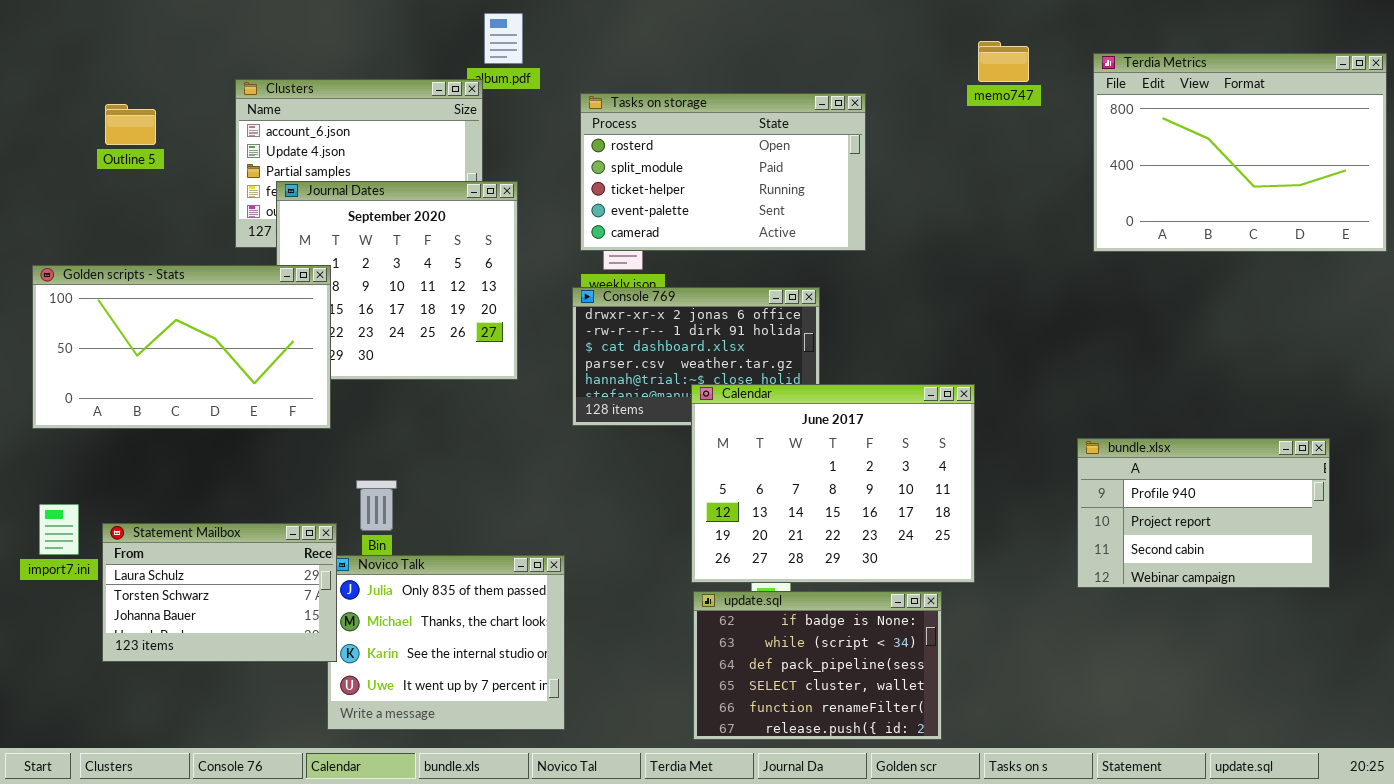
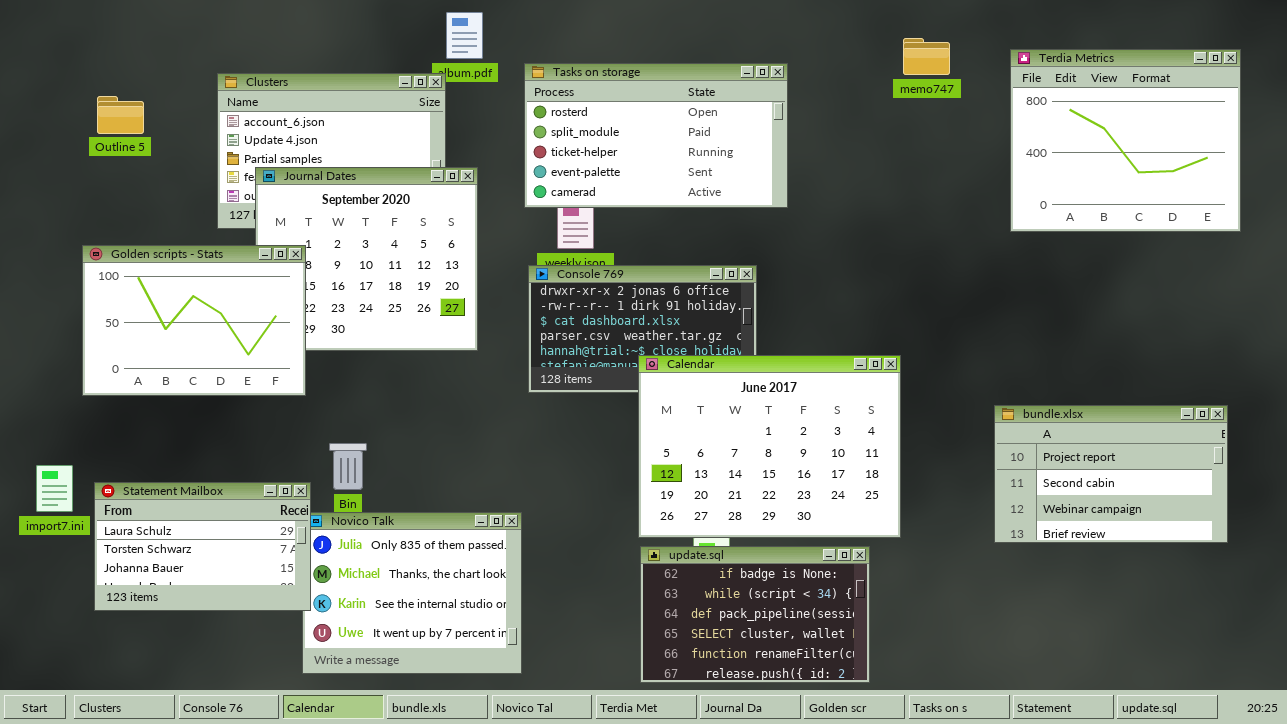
Terdia Metrics: [1093,53,1387,252] -> [1010,49,1241,232], resized
Tasks on storage: [580,93,866,251] -> [524,63,788,208], moved
Golden scripts - Stats: [32,265,331,429] -> [82,245,306,396], resized
bundle.xlsx: [1077,438,1330,588] -> [994,405,1228,543], scrolled down 1 row

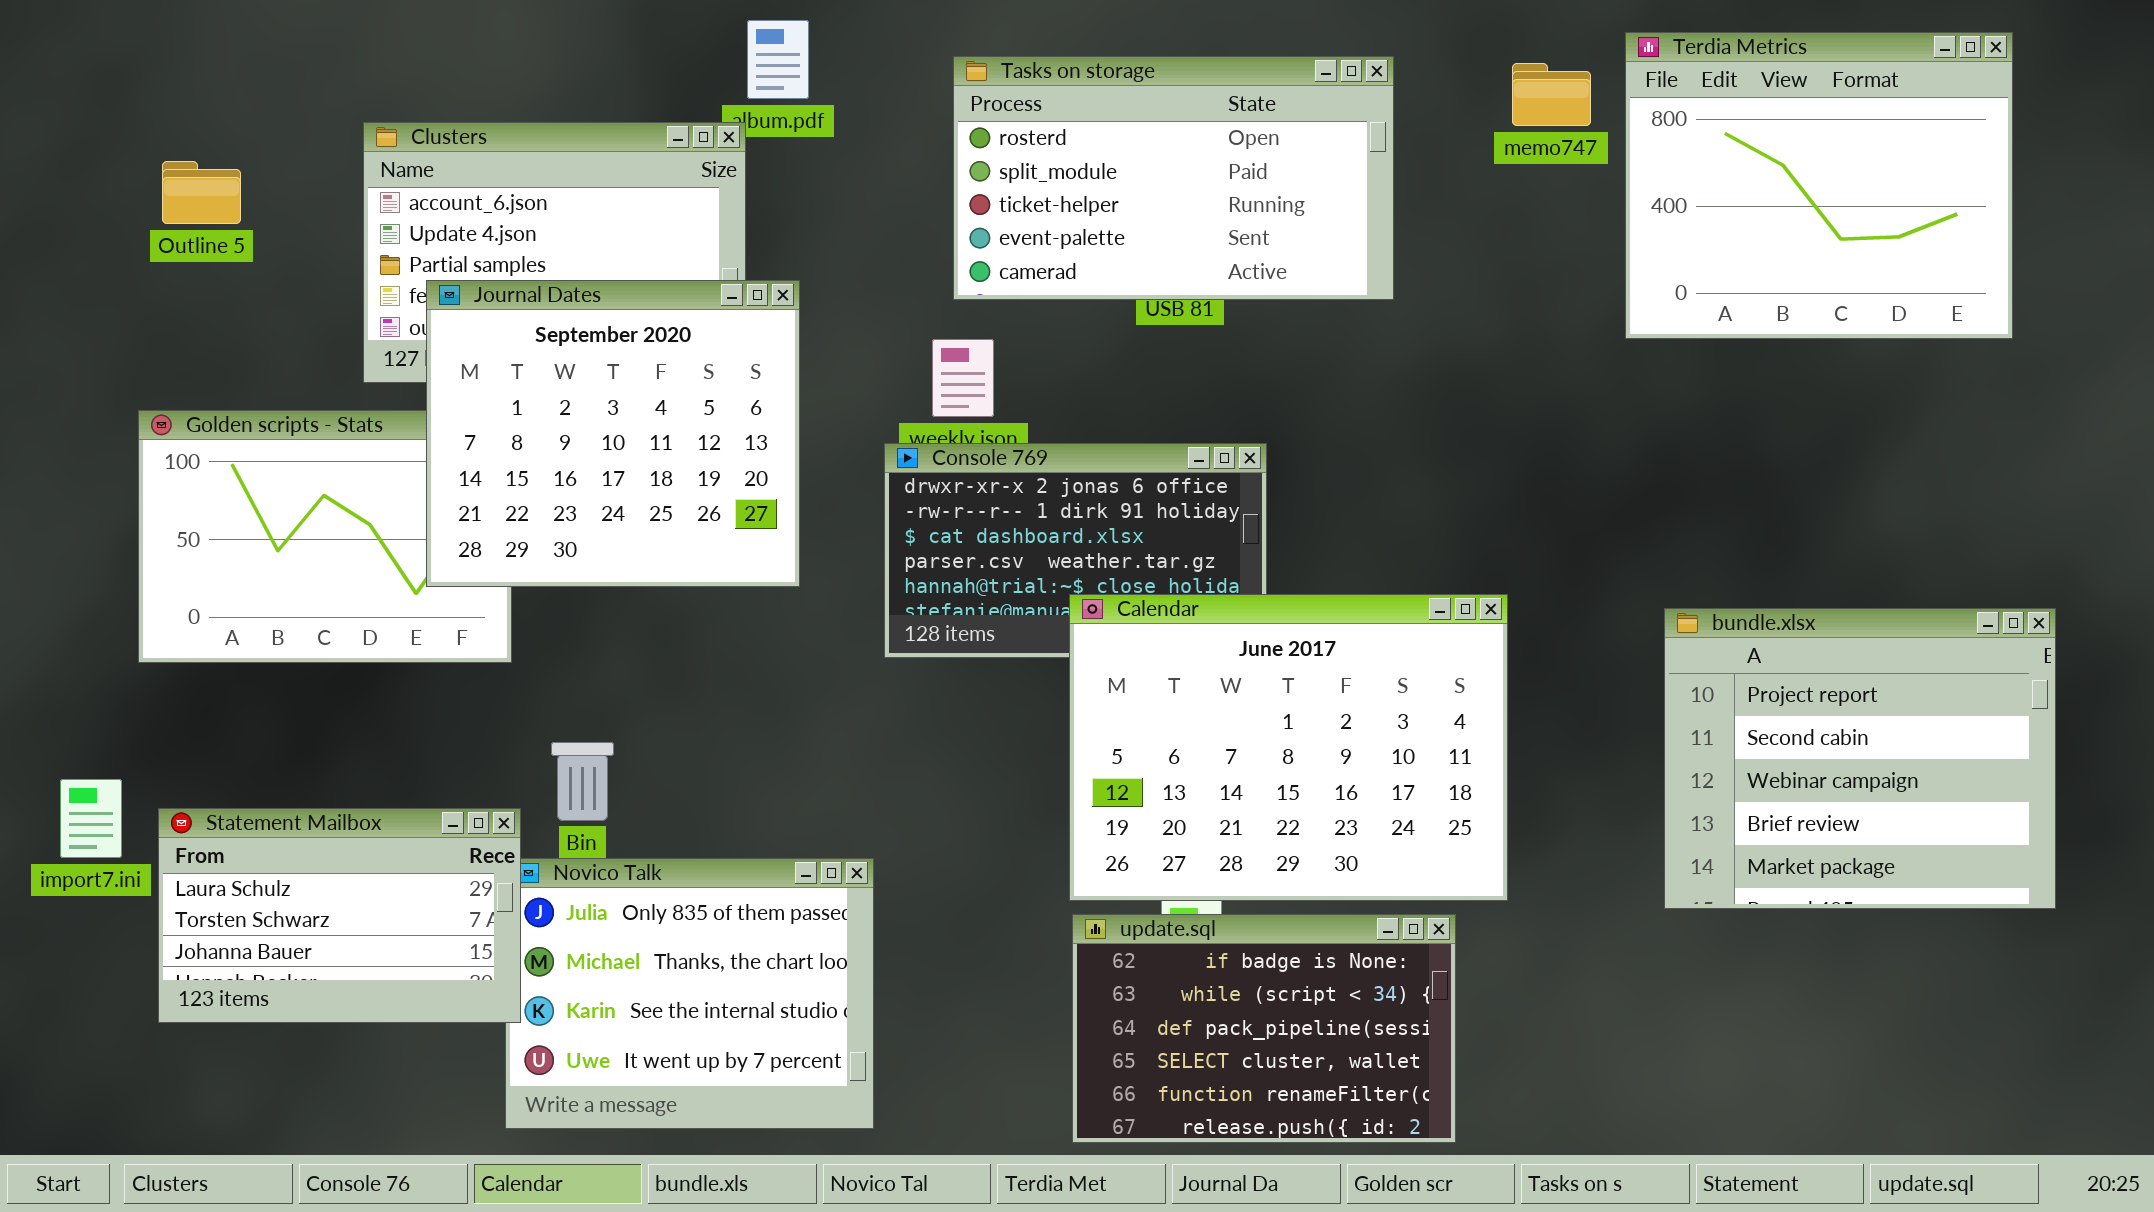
Terdia Metrics: [1010,49,1241,232] -> [1625,32,2013,339], moved
Tasks on storage: [524,63,788,208] -> [953,56,1394,300], moved
Journal Dates: [255,167,478,351] -> [426,280,800,587], raised
bundle.xlsx: [994,405,1228,543] -> [1664,608,2056,909], resized

